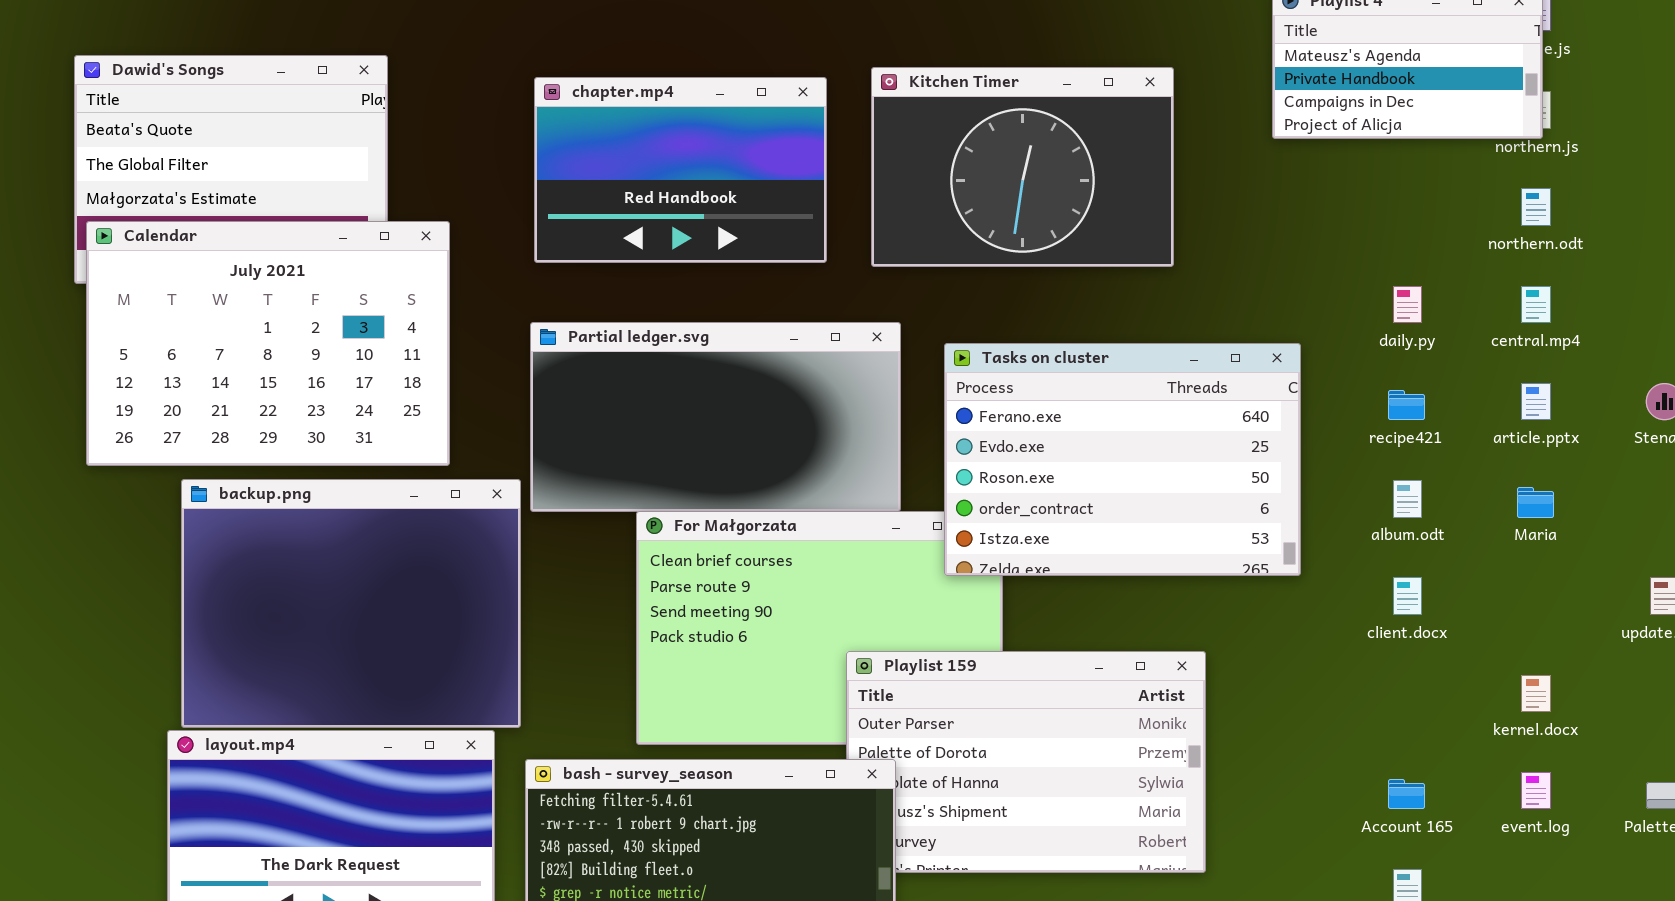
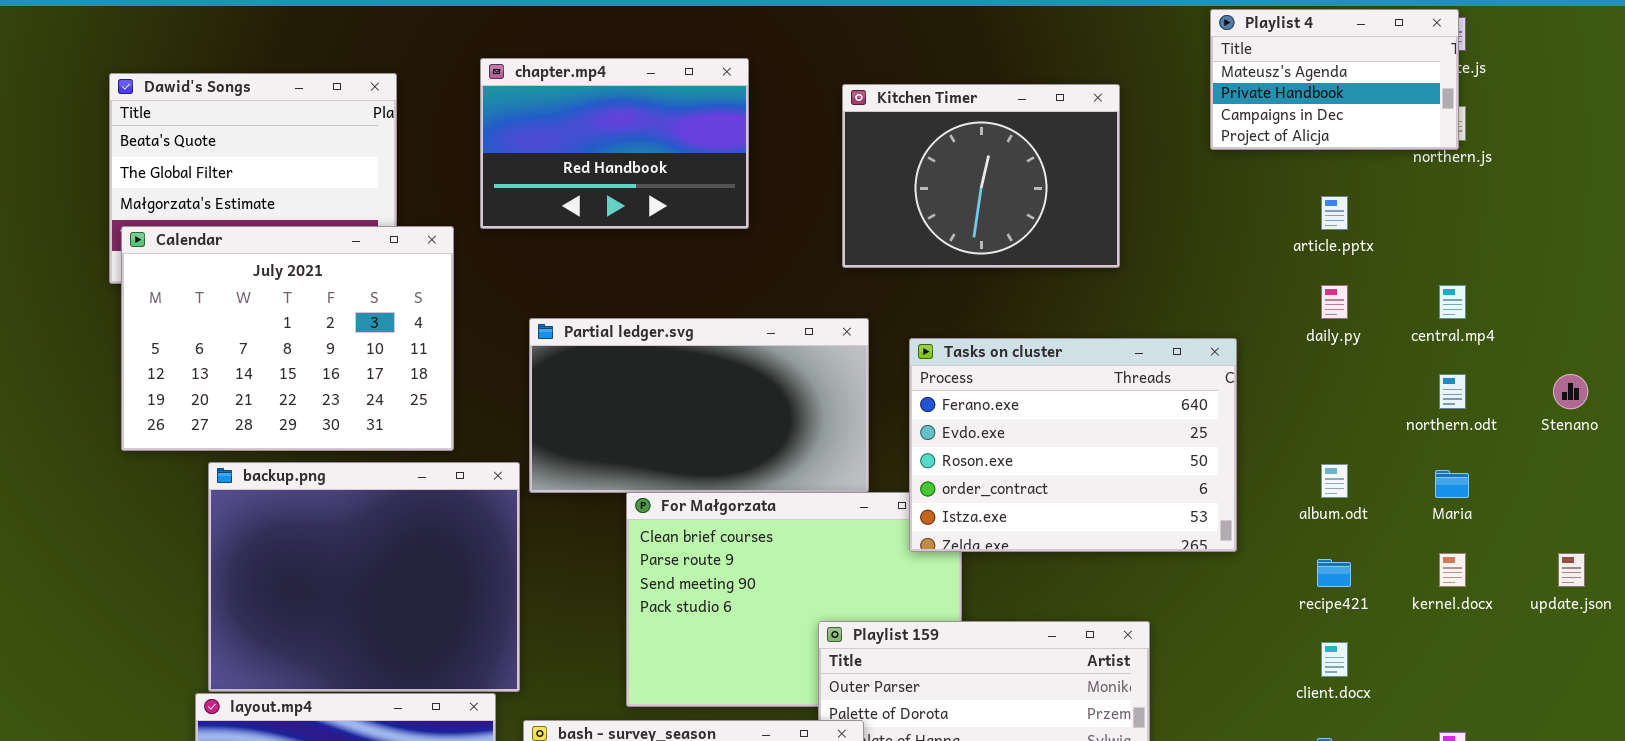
chapter.mp4: [534,77,827,263] -> [480,58,749,229], moved
northern.odt: [1521,188,1551,226] -> [1439,374,1466,409], moved
article.pptx: [1521,383,1551,420] -> [1321,196,1348,230], moved
recipe421: [1388,390,1425,420] -> [1317,559,1351,587], moved
client.docx: [1393,577,1422,615] -> [1321,642,1348,677], moved
kernel.docx: [1521,675,1551,712] -> [1439,553,1466,587], moved

